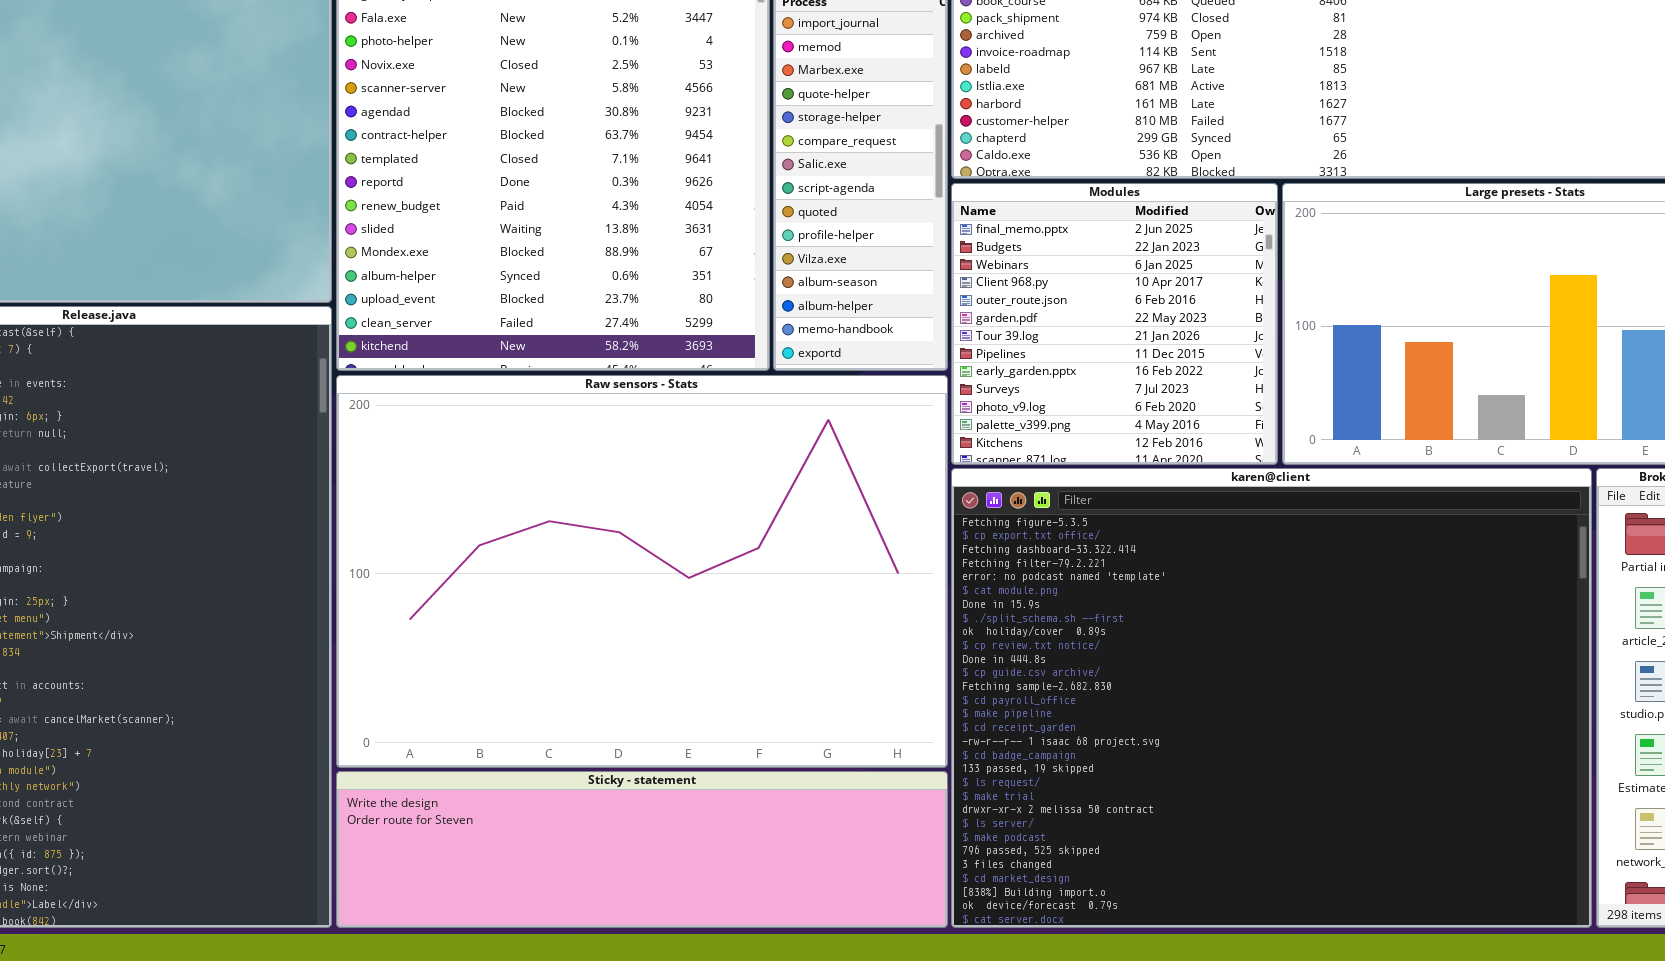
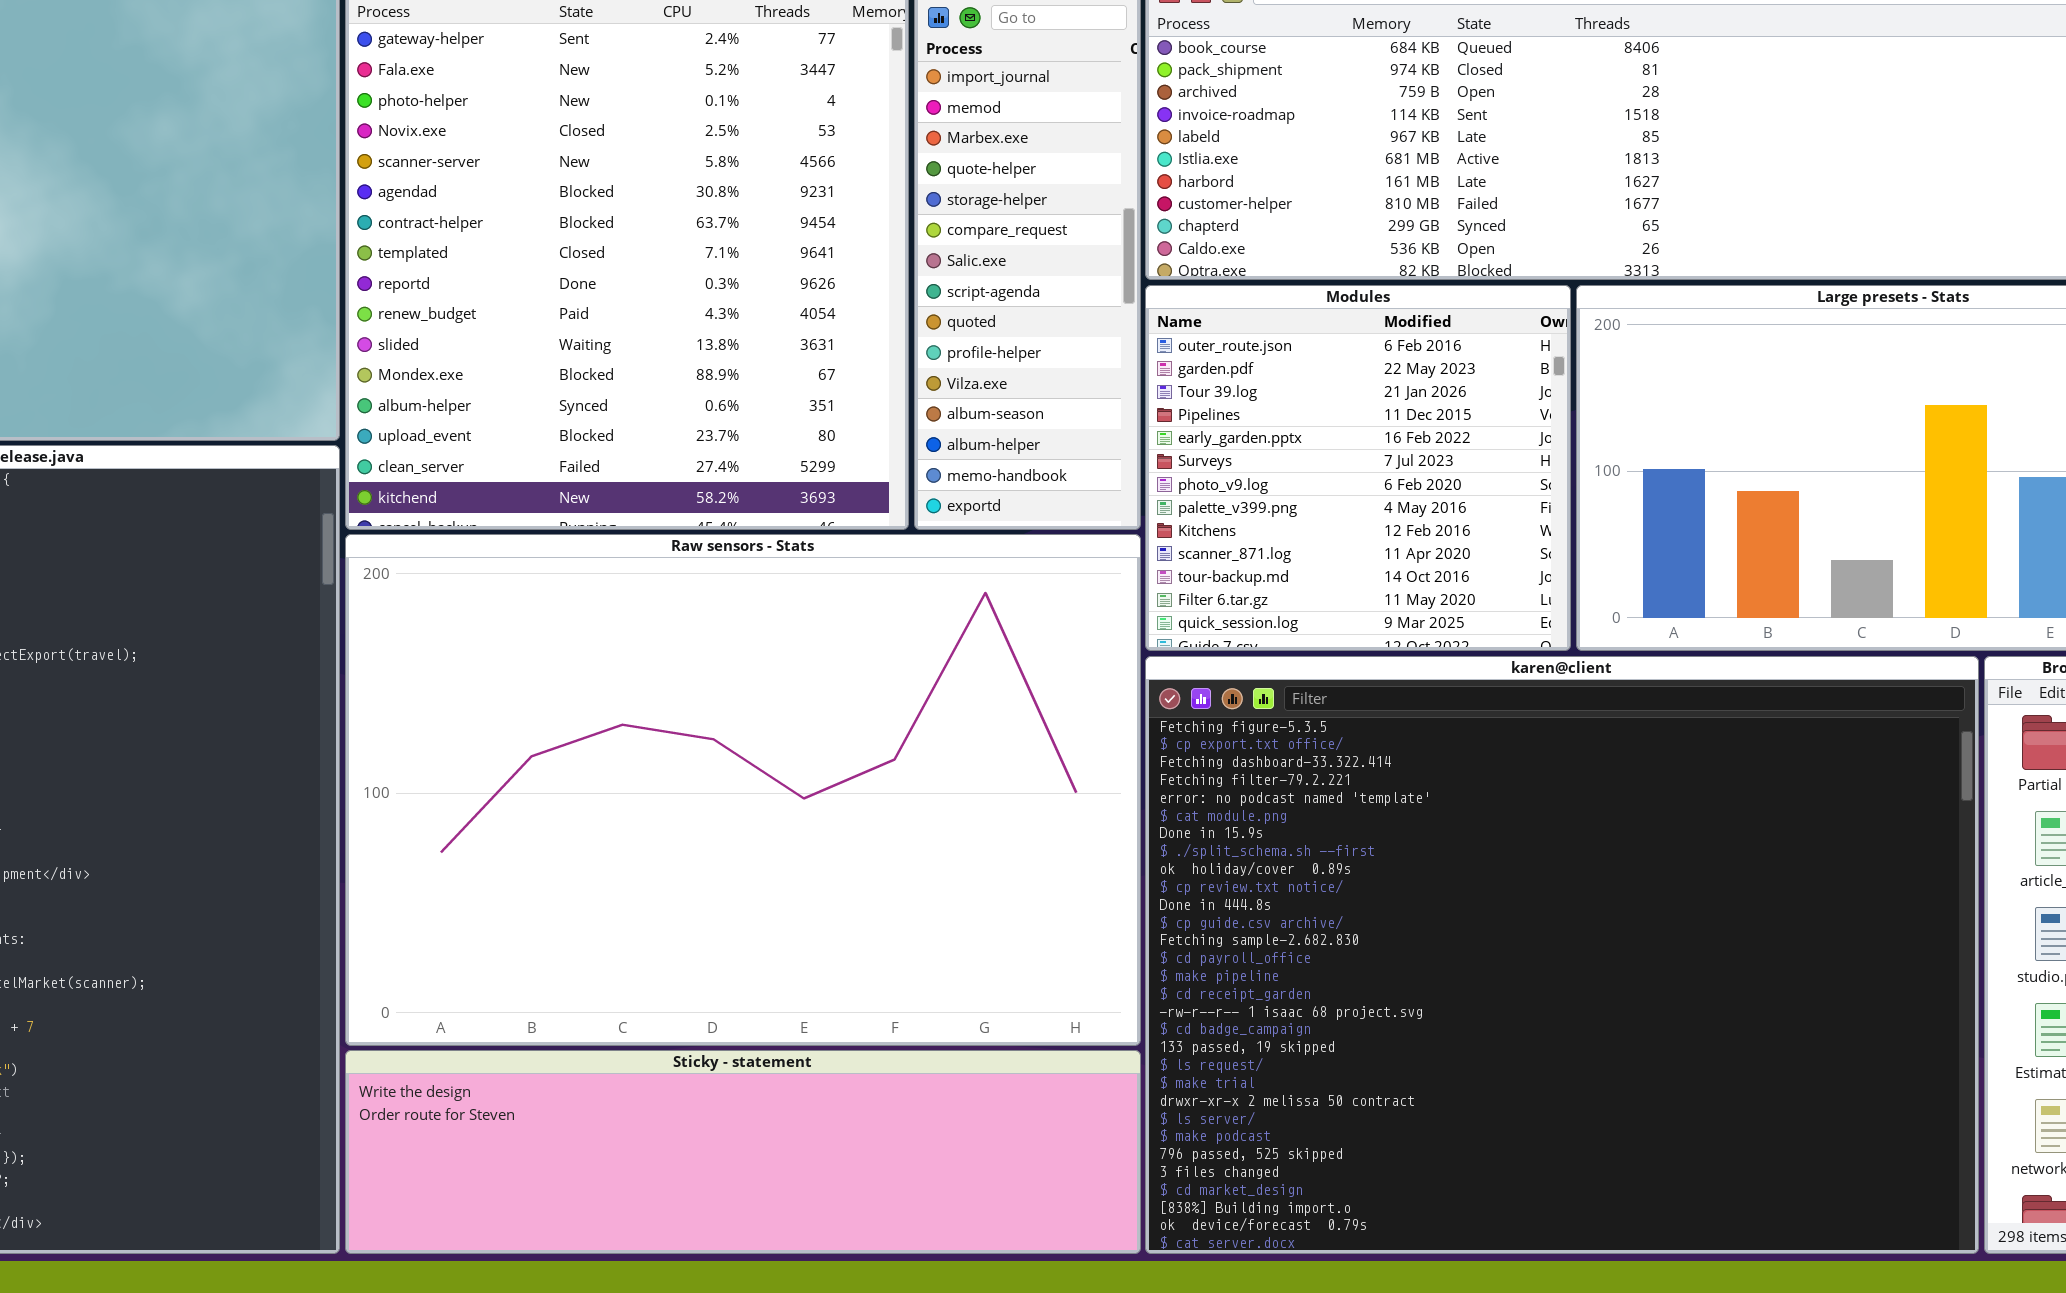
Modules: [951,183,1278,465] -> [1145,285,1571,651], scrolled down 4 rows

